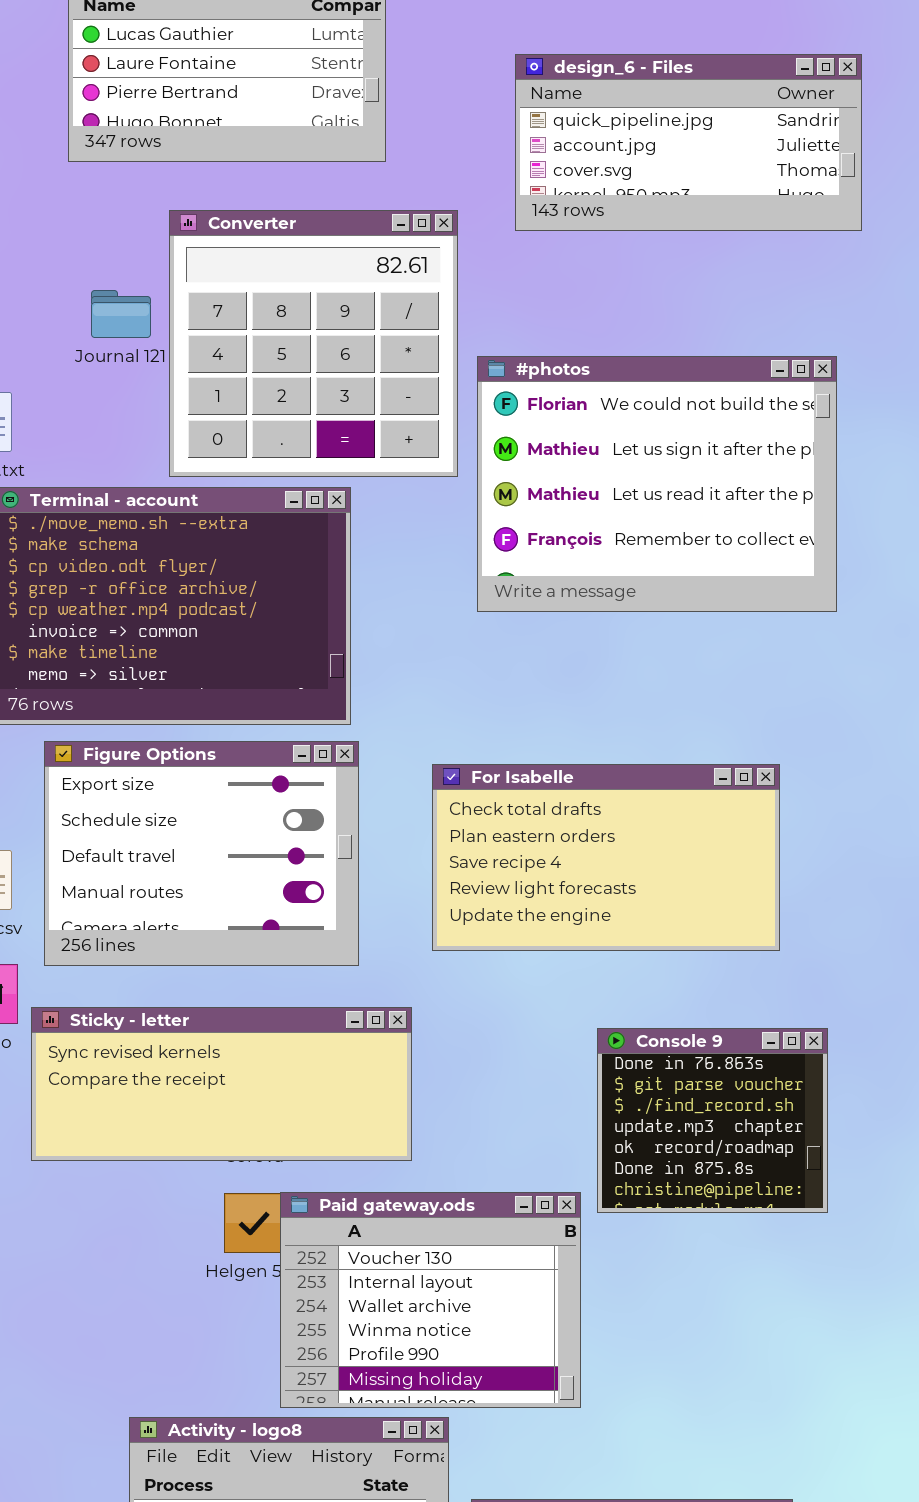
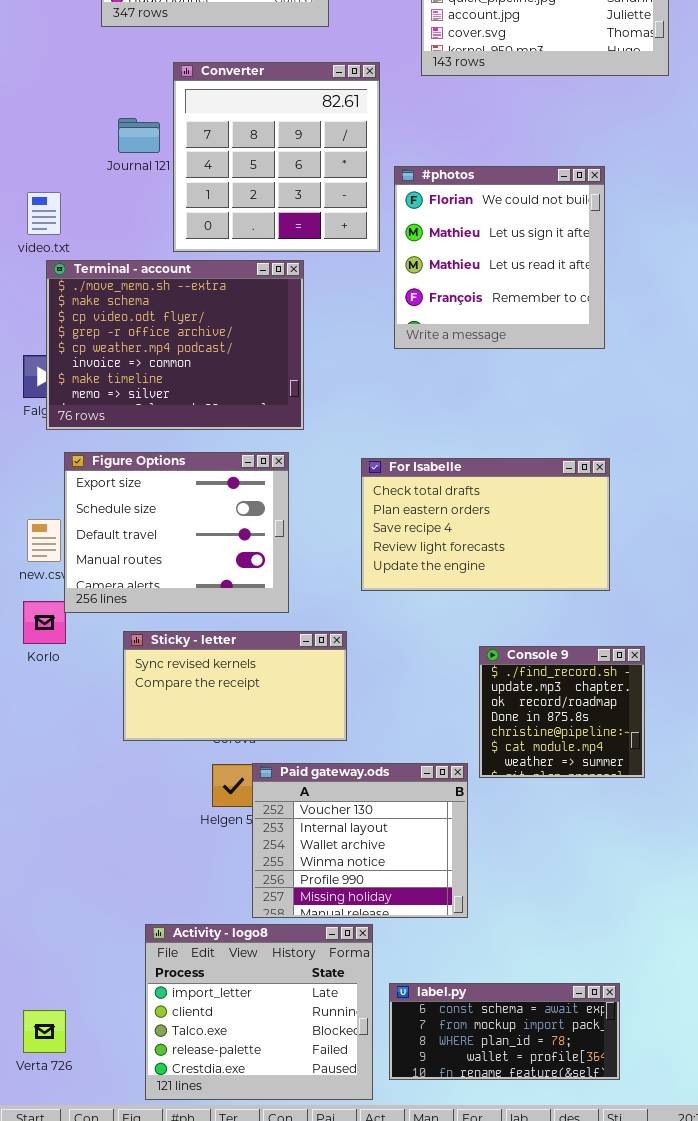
#photos: [477,356,837,612] -> [394,166,605,349], resized
Figure Options: [44,741,359,966] -> [64,452,289,613], moved
Sticky - letter: [31,1007,412,1161] -> [123,631,347,741], resized
Console 9: [597,1028,828,1213] -> [479,646,645,778], scrolled down 2 rows

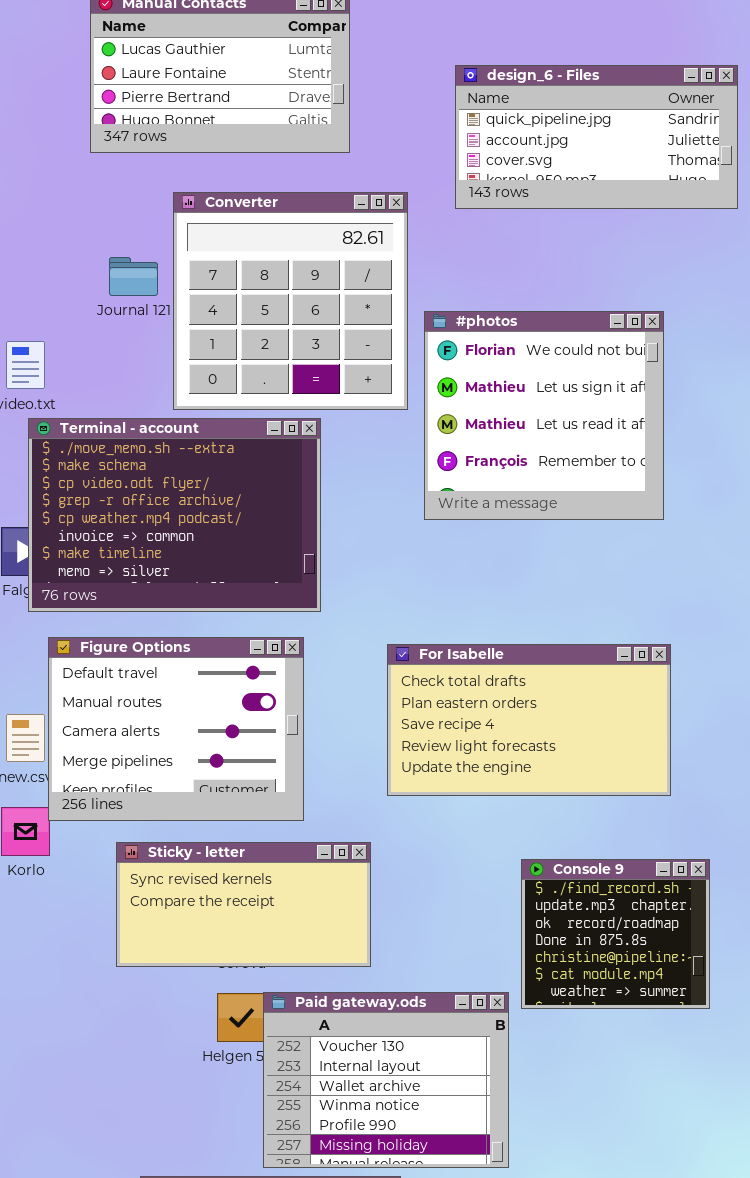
Figure Options: [64,452,289,613] -> [48,637,304,821], scrolled down 2 rows

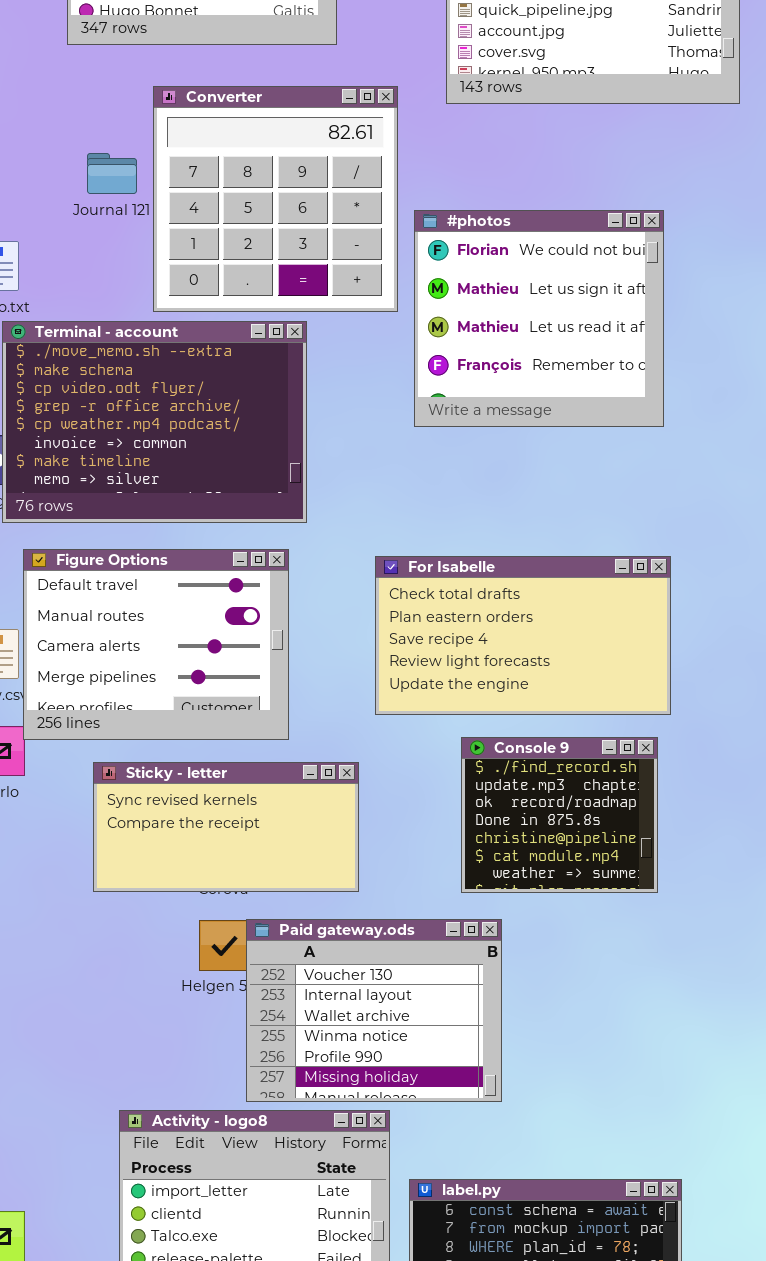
Console 9: [521,859,710,1009] -> [461,737,658,893], moved

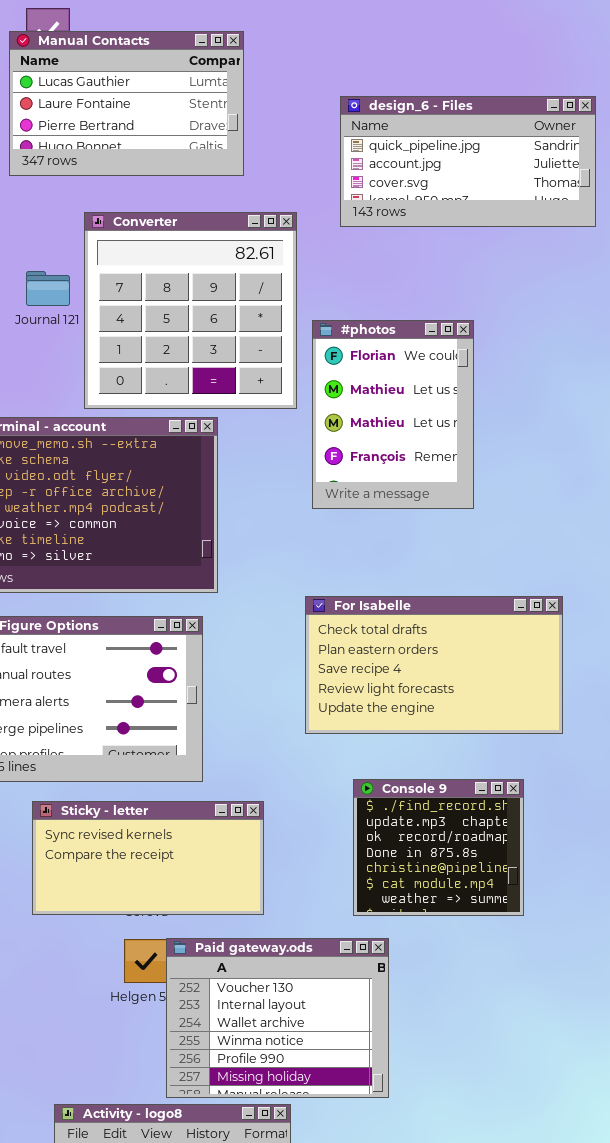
#photos: [414,210,664,427] -> [312,320,474,509], resized
For Isabelle: [375,556,671,715] -> [305,596,563,734], moved

